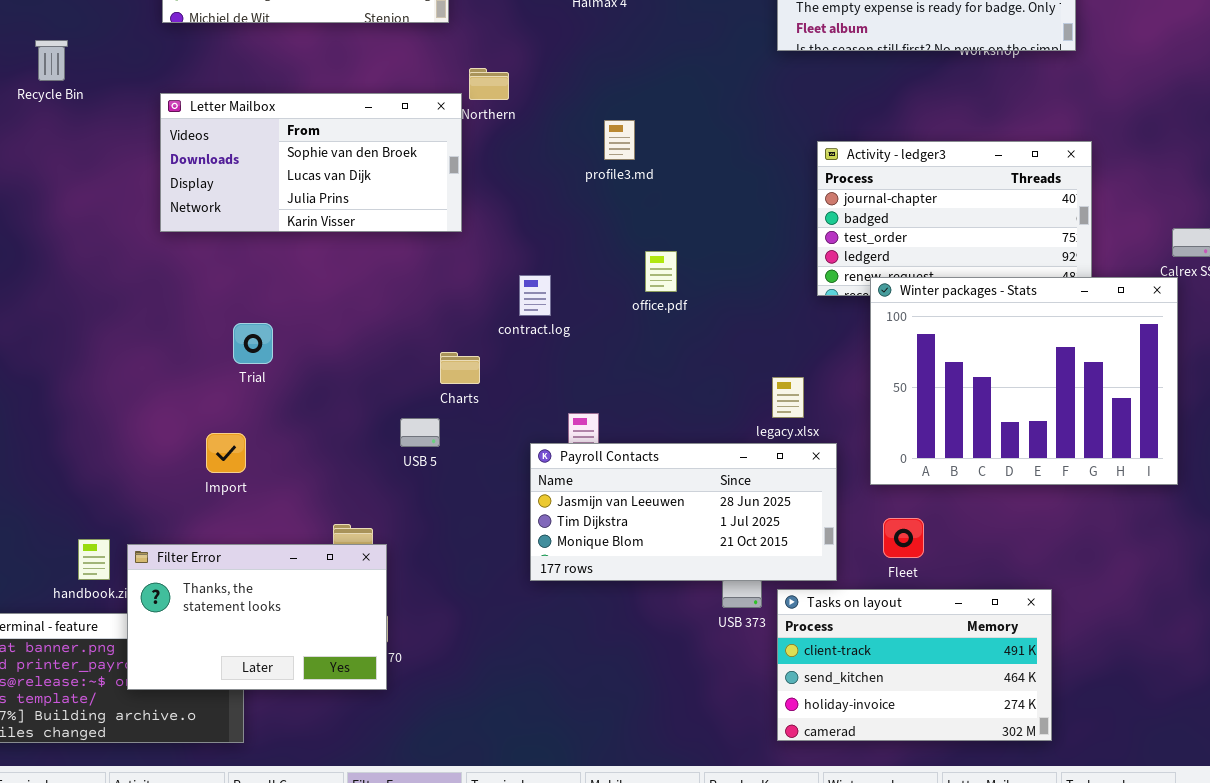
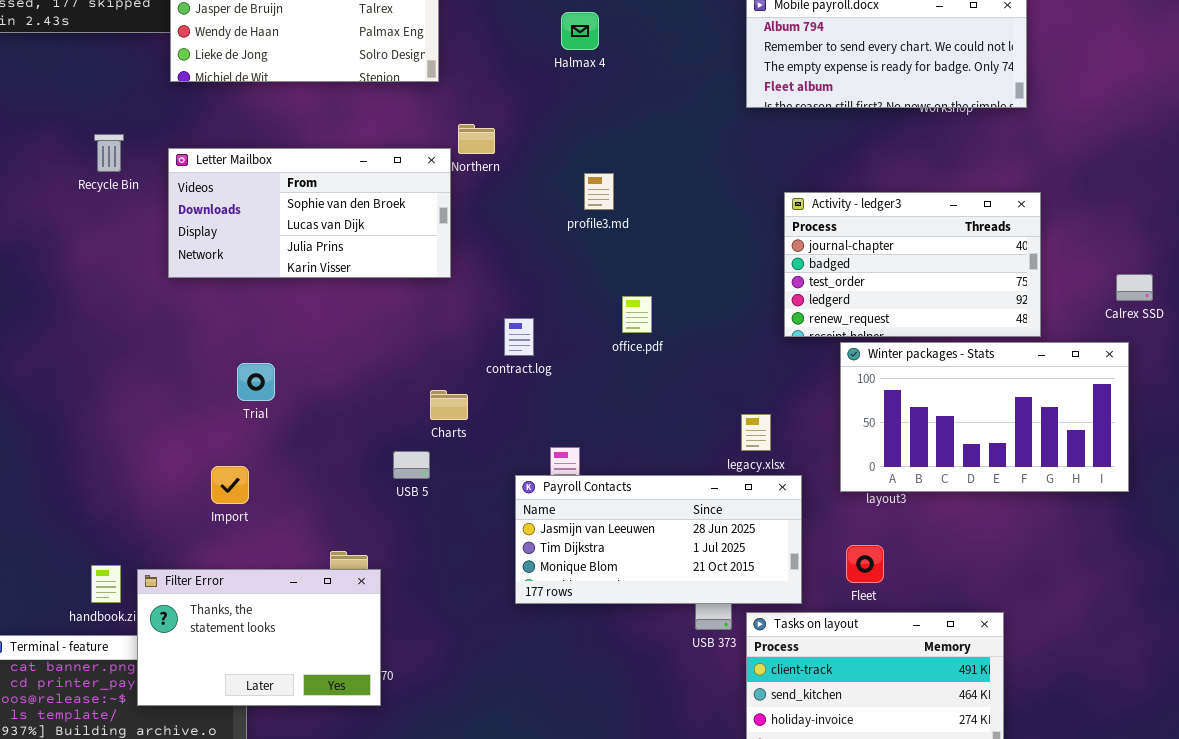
Recycle Bin: [35,40,68,81] -> [94,134,124,172], moved
Winter packages - Stats: [870,277,1178,485] -> [840,342,1129,492], moved, resized

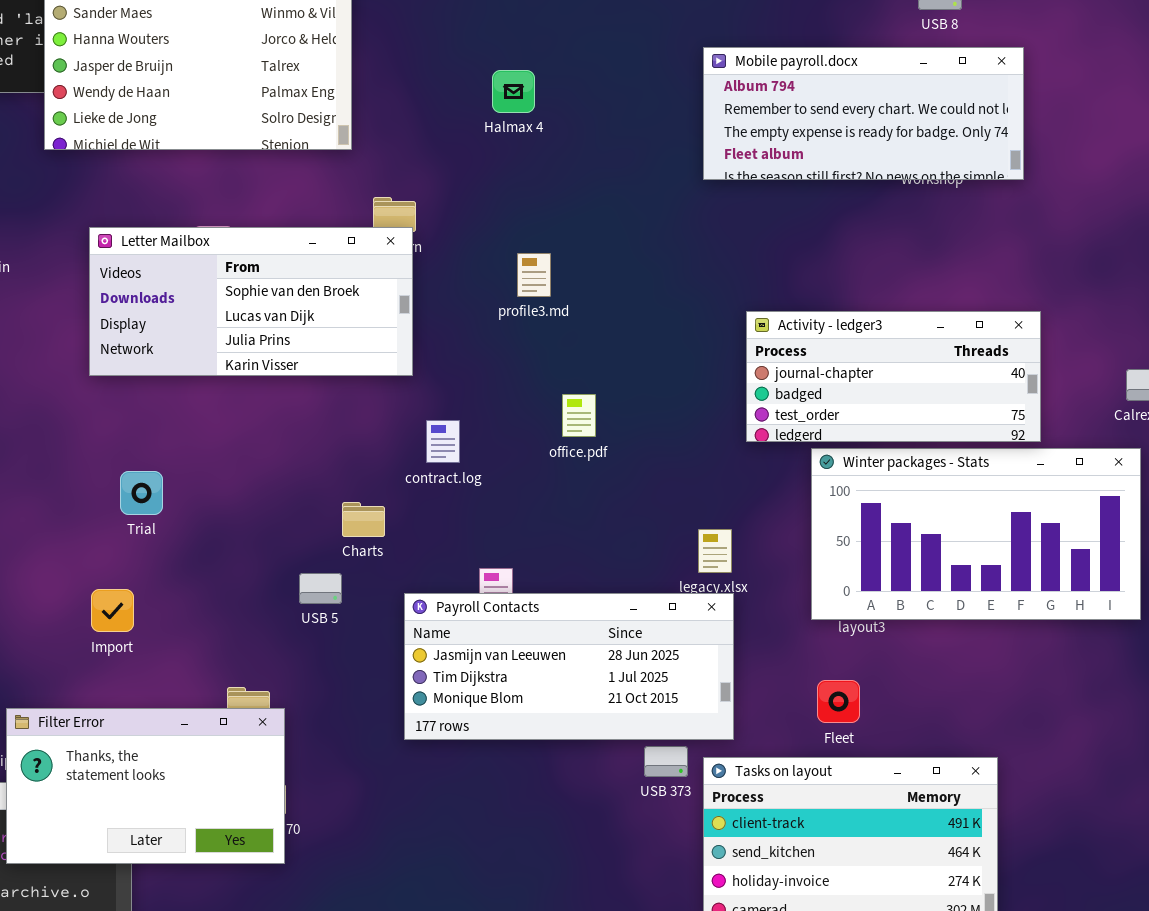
Letter Mailbox: [168,148,451,278] -> [89,227,413,376], moved
Activity - ledger3: [784,192,1041,337] -> [746,311,1041,442], resized
Payroll Contacts: [515,475,802,604] -> [404,593,734,740], moved

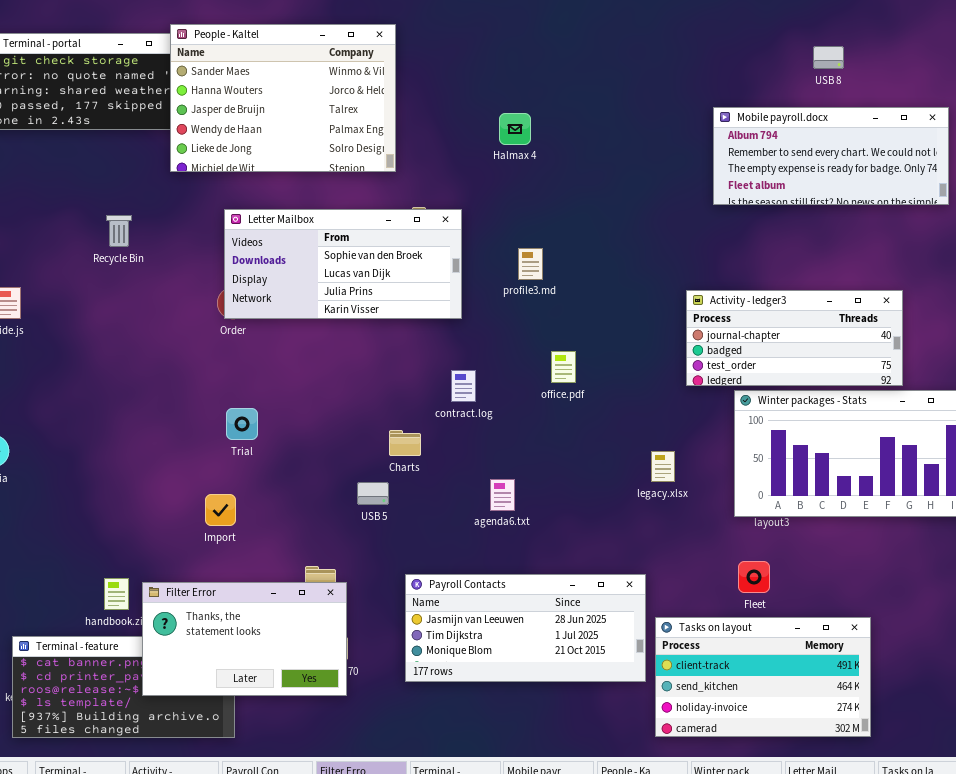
Mobile payroll.docx: [703,47,1024,180] -> [713,107,949,205], moved
Letter Mailbox: [89,227,413,376] -> [224,209,462,319], moved
Payroll Contacts: [404,593,734,740] -> [405,574,646,682], moved

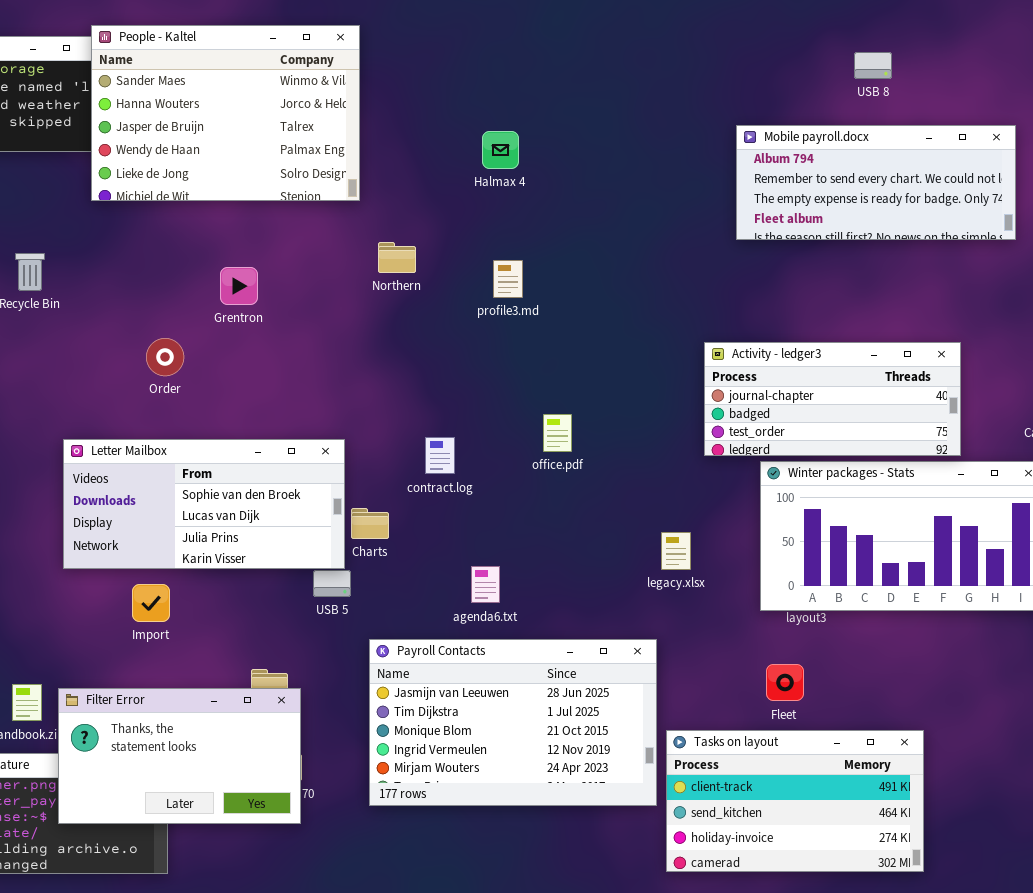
Letter Mailbox: [224,209,462,319] -> [63,439,345,569], moved
profile3.md: [518,248,543,280] -> [493,260,523,298], moved
Payroll Contacts: [405,574,646,682] -> [369,639,657,806], resized

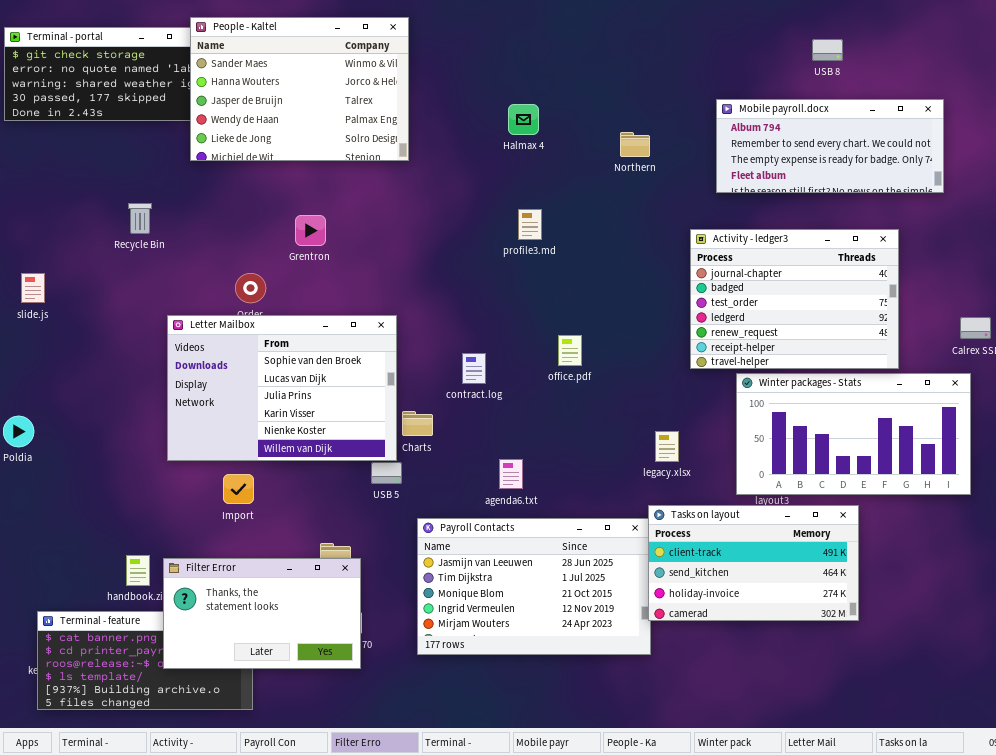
Northern: [378,242,416,273] -> [620,132,650,157], moved
Activity - ledger3: [704,342,961,456] -> [690,229,899,369], resized
Letter Mailbox: [63,439,345,569] -> [167,315,397,461], resized
Tasks on layout: [666,730,924,872] -> [648,505,859,621], moved

